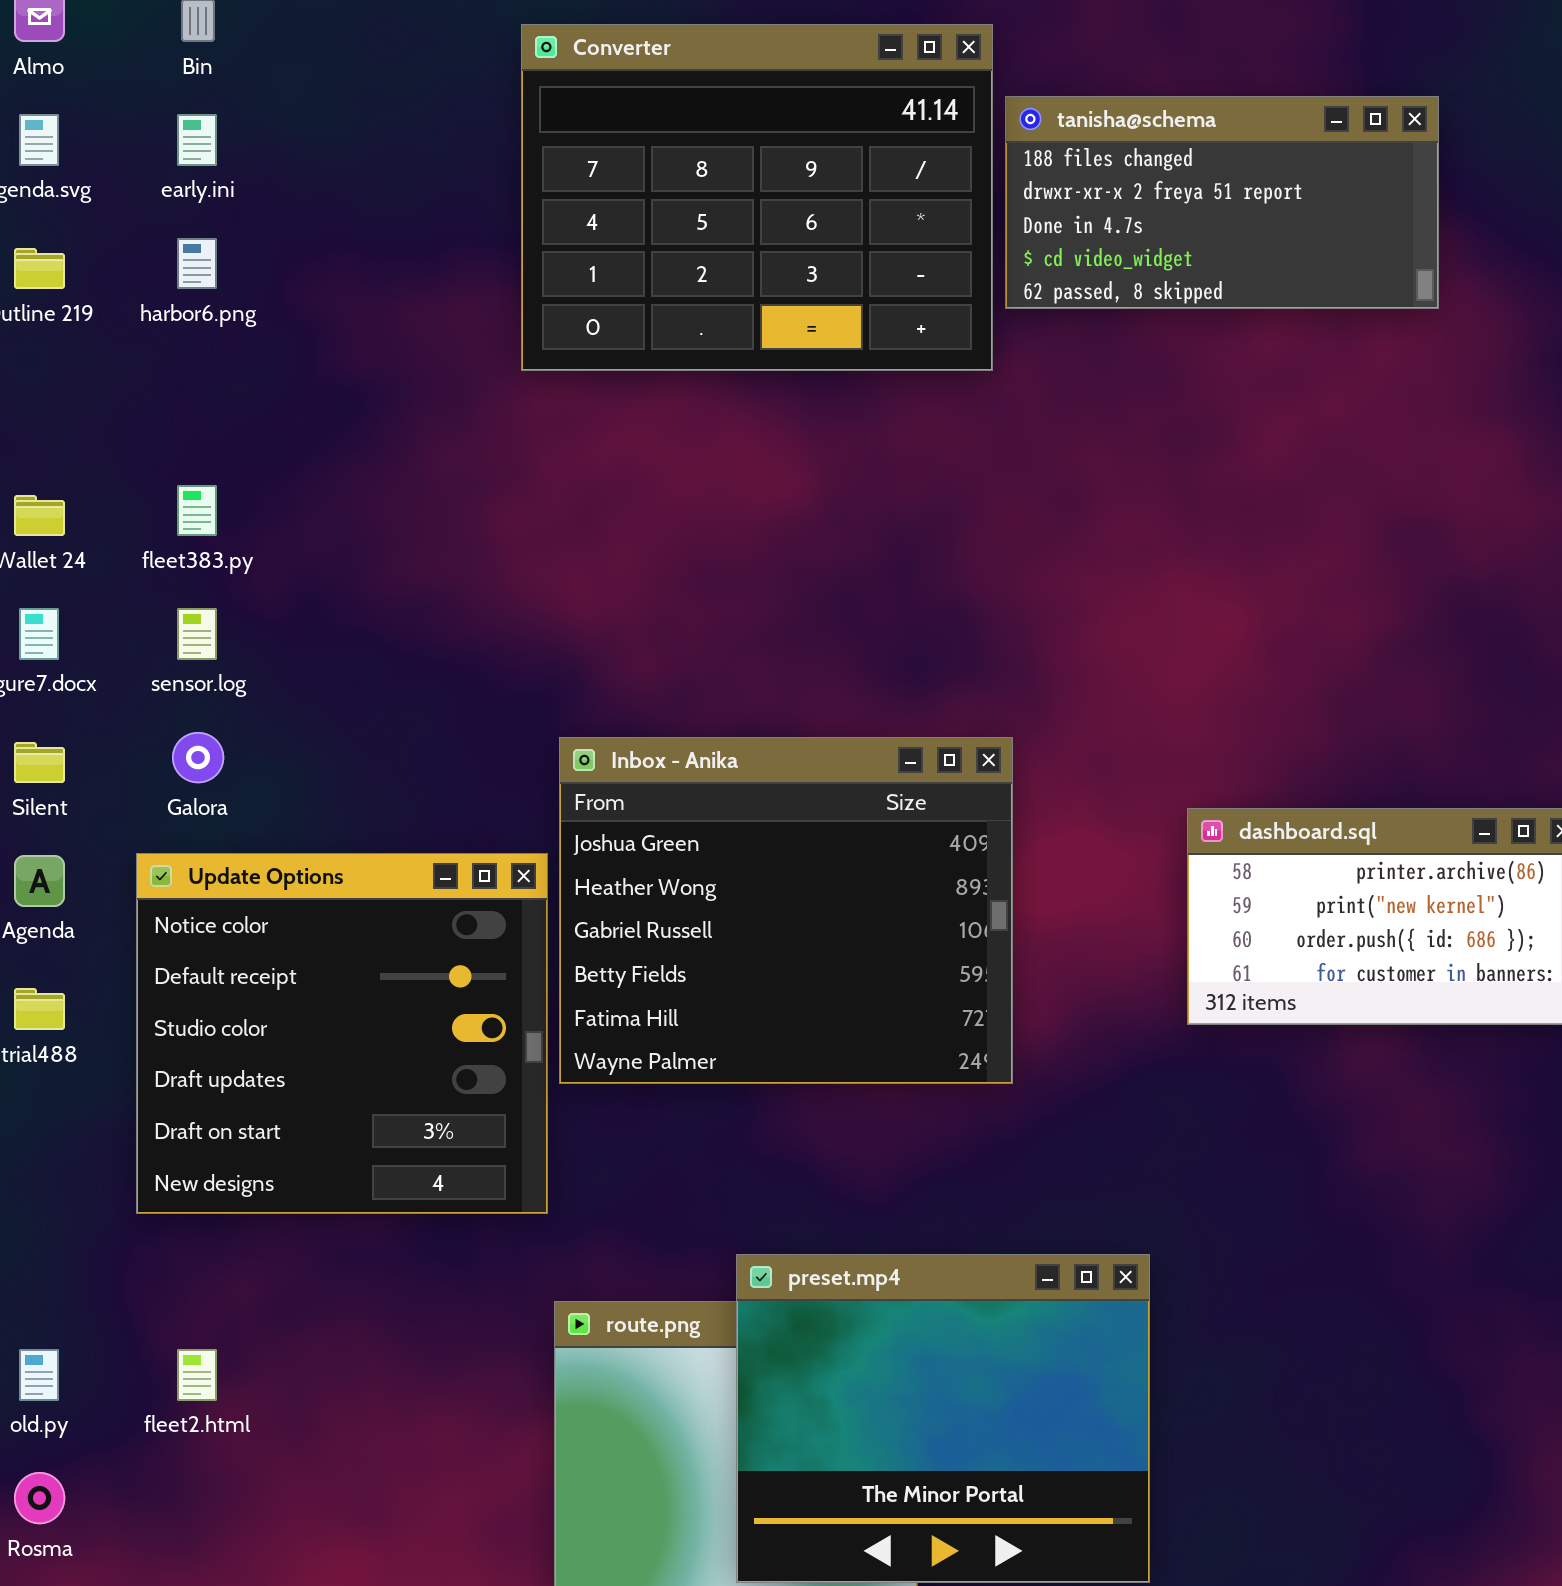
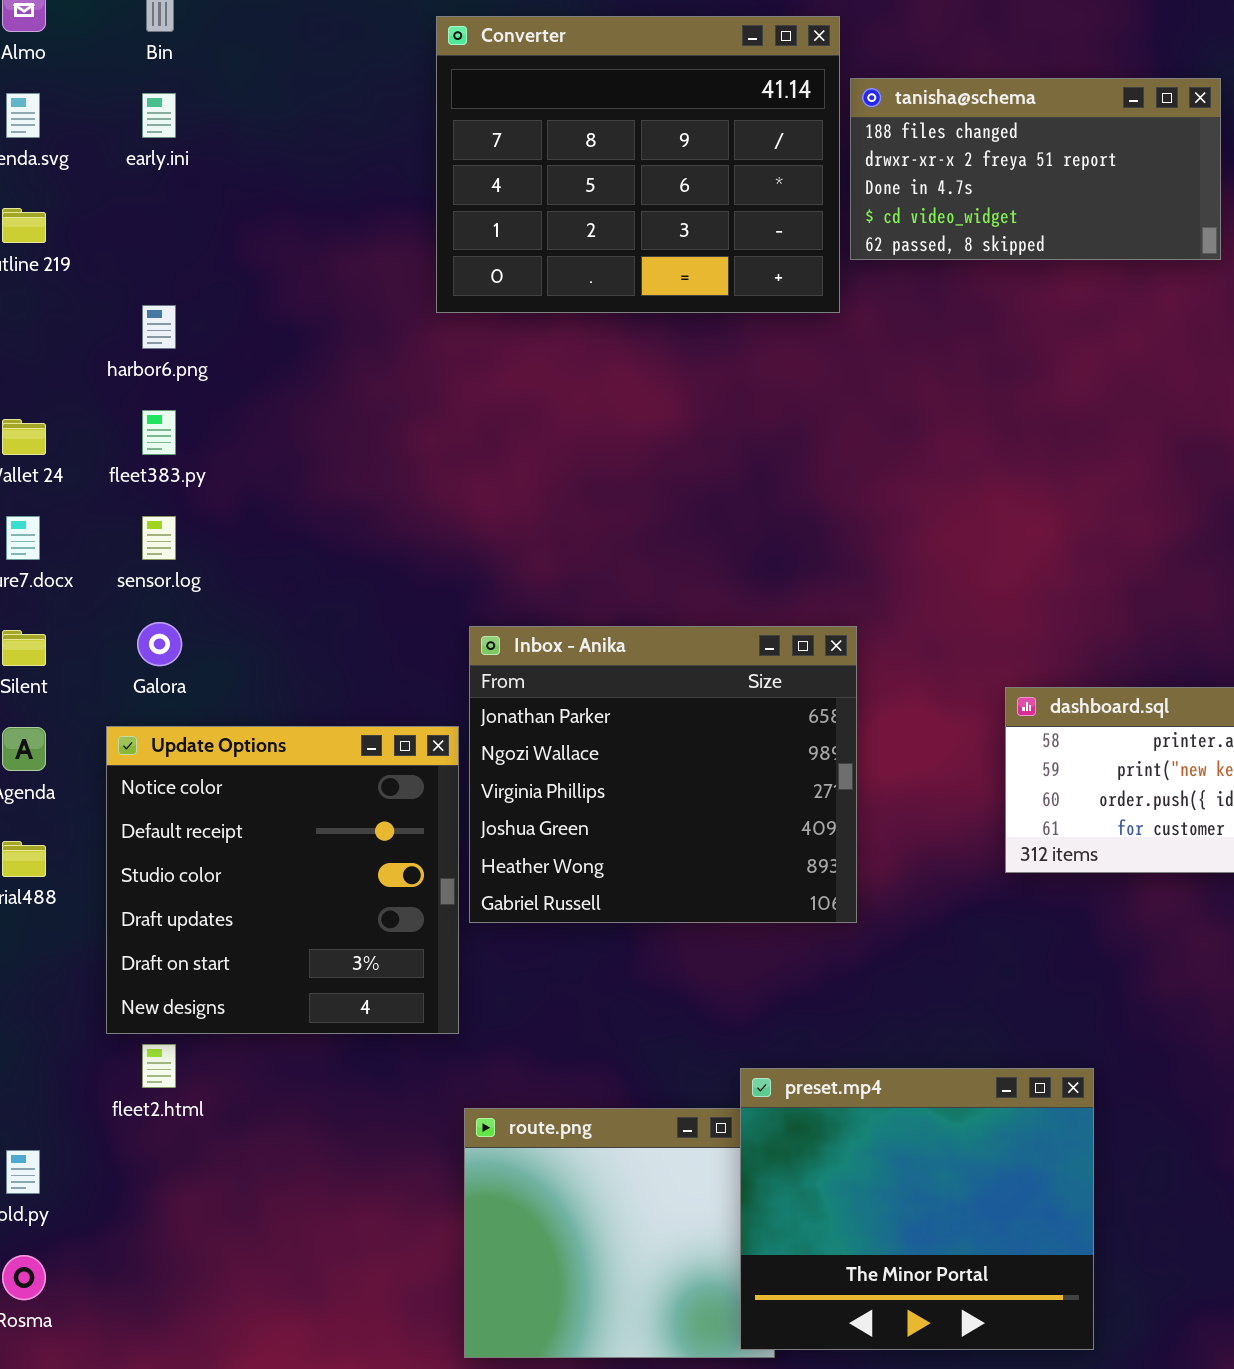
harbor6.png: [177,238,217,289] -> [142,305,176,349], moved
Inbox - Anika: [559,737,1013,1084] -> [469,626,857,923], scrolled up 3 rows
preset.mp4: [736,1254,1150,1583] -> [740,1068,1094,1350], moved
fleet2.html: [177,1349,217,1401] -> [142,1044,176,1088], moved

